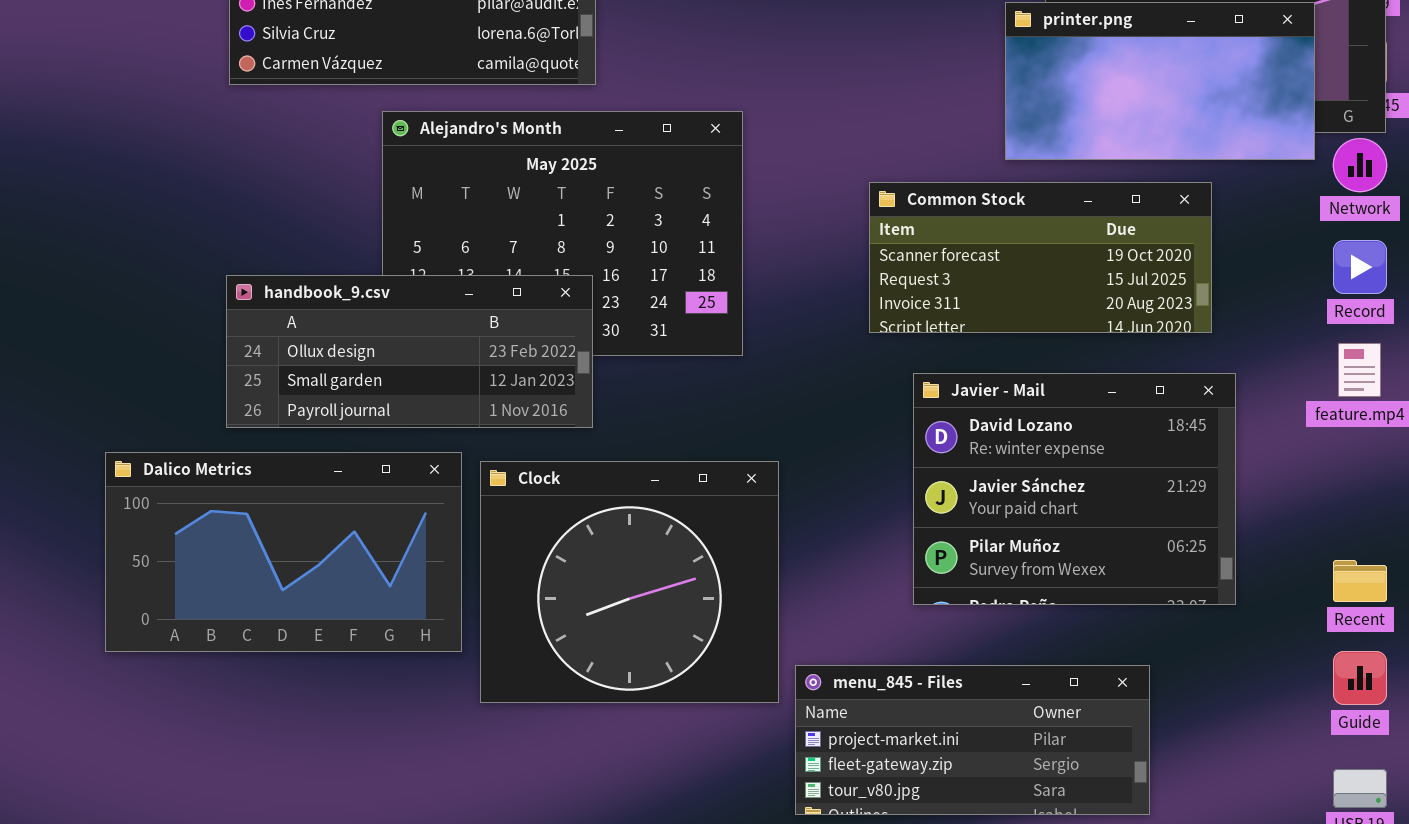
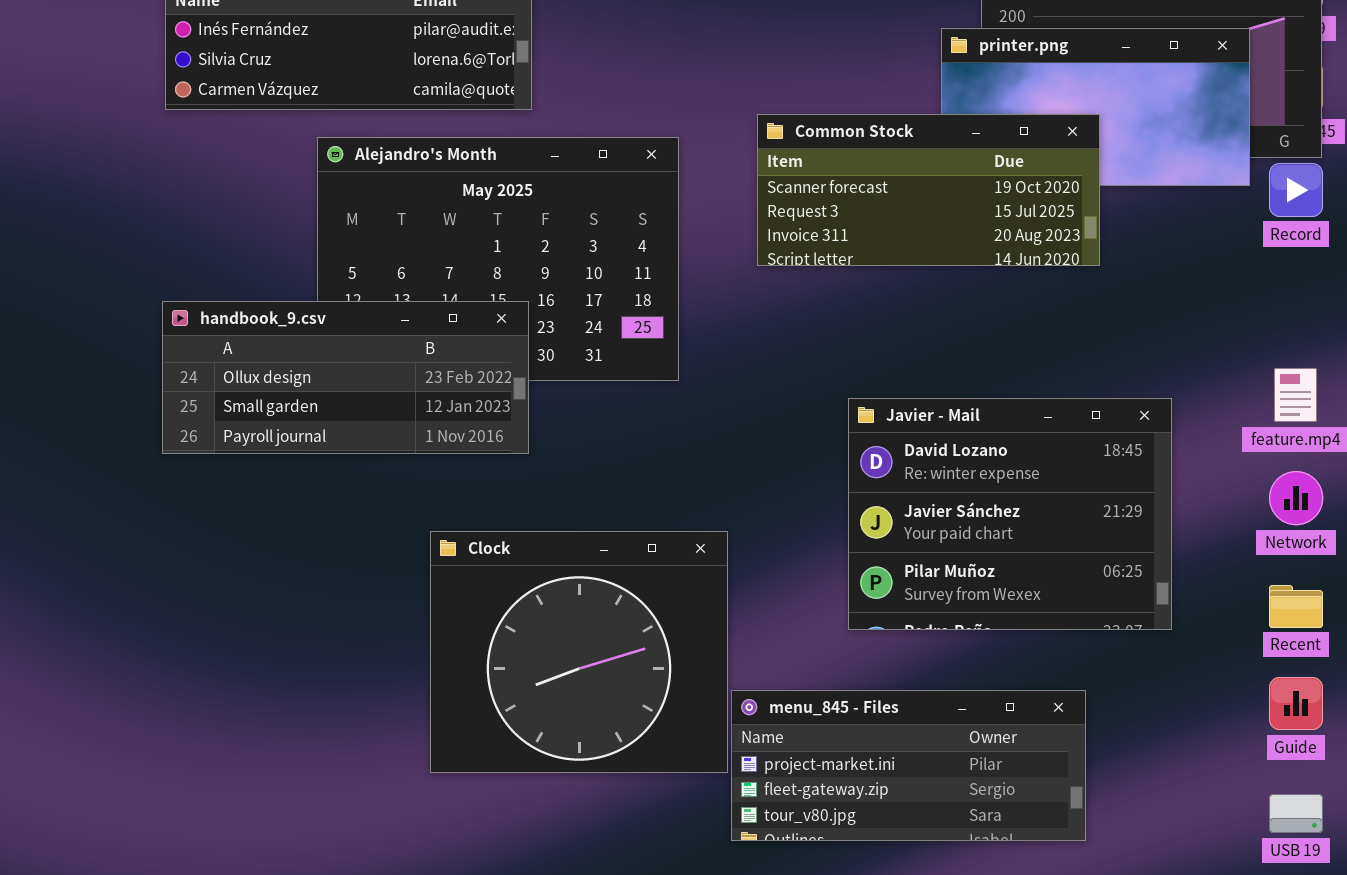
Network: [1333,138,1387,192] -> [1269,471,1323,525], moved
Common Stock: [869,182,1212,333] -> [757,114,1100,266], moved
Record: [1333,240,1387,294] -> [1269,163,1323,217], moved
Dalico Metrics: [105,452,462,652] -> none, closed
Clock: [480,461,779,703] -> [430,531,728,773], moved

